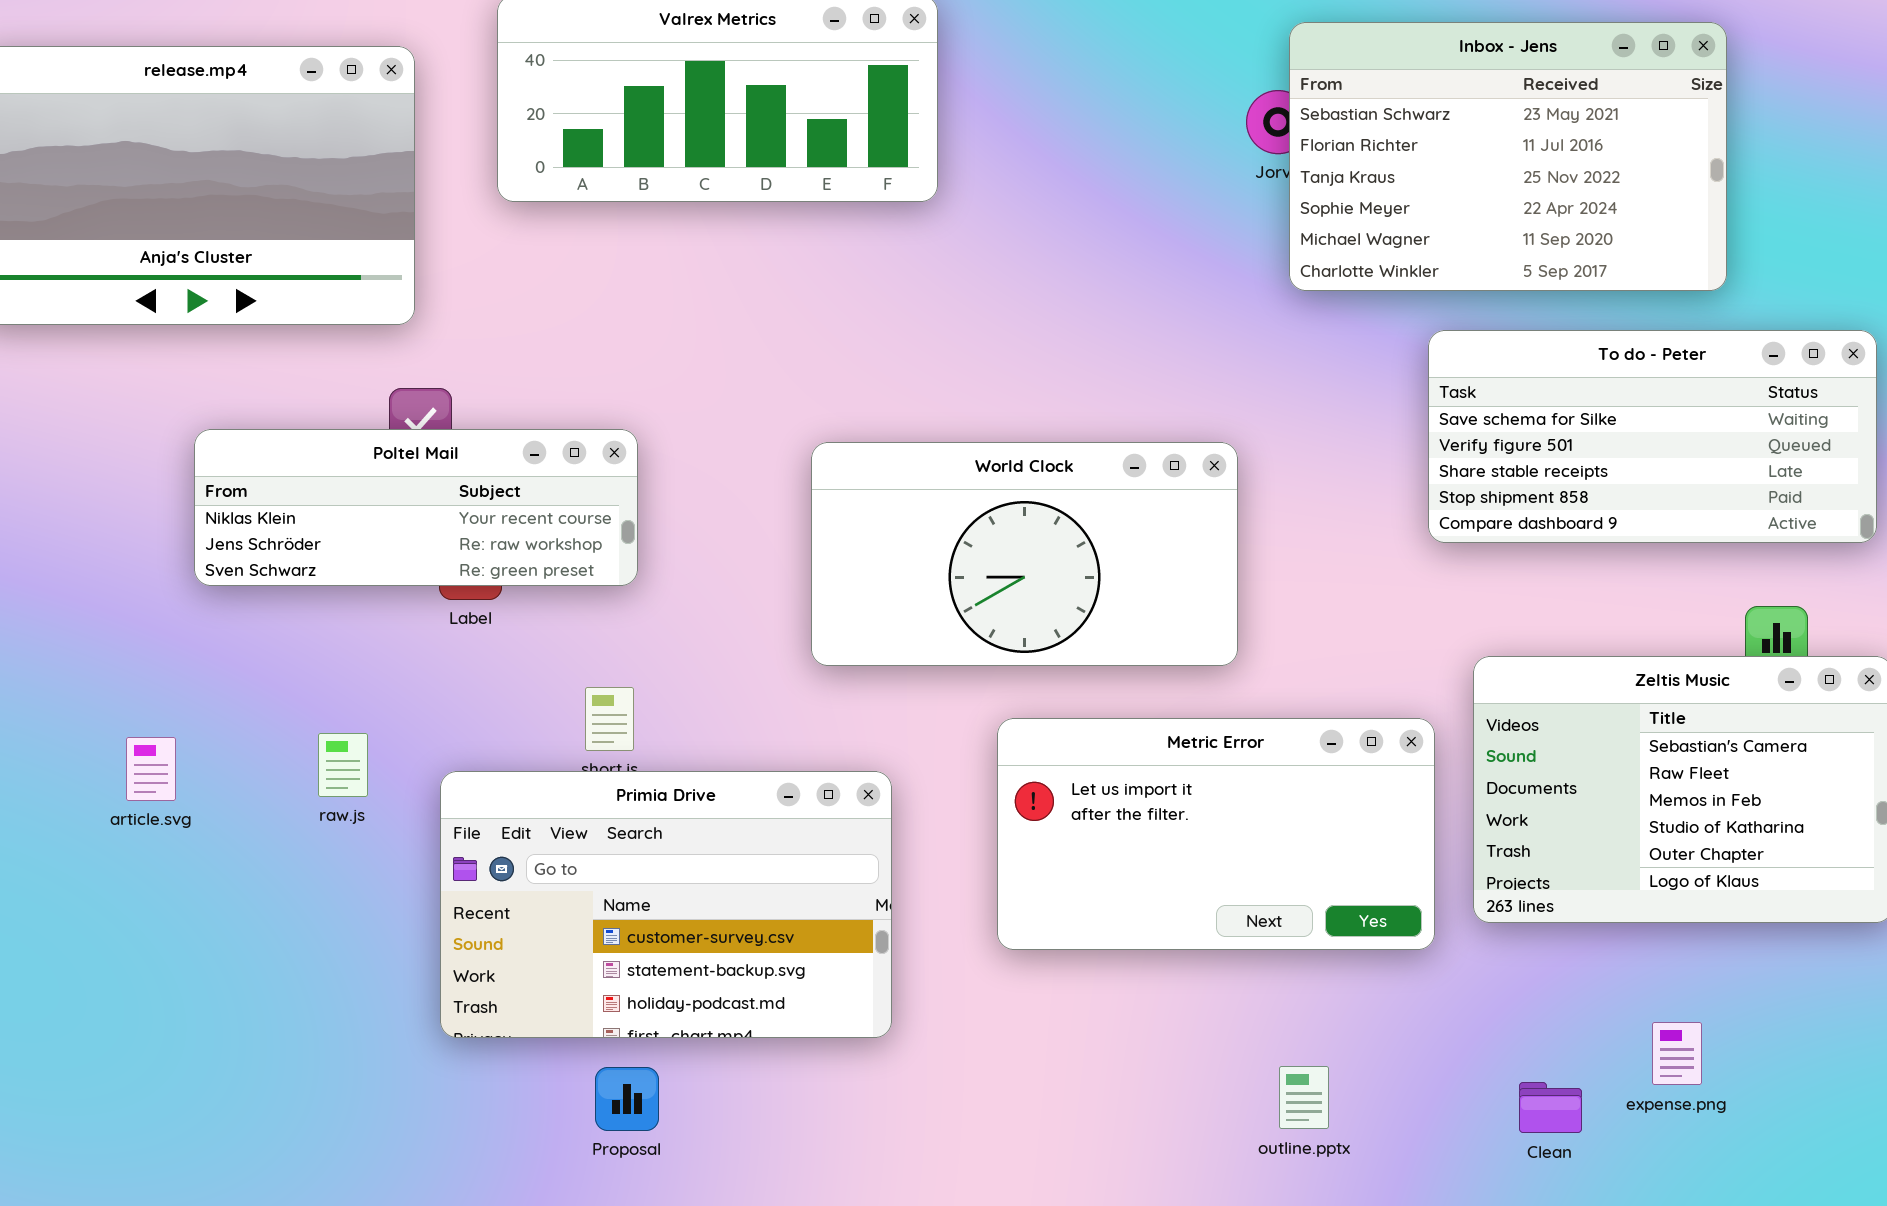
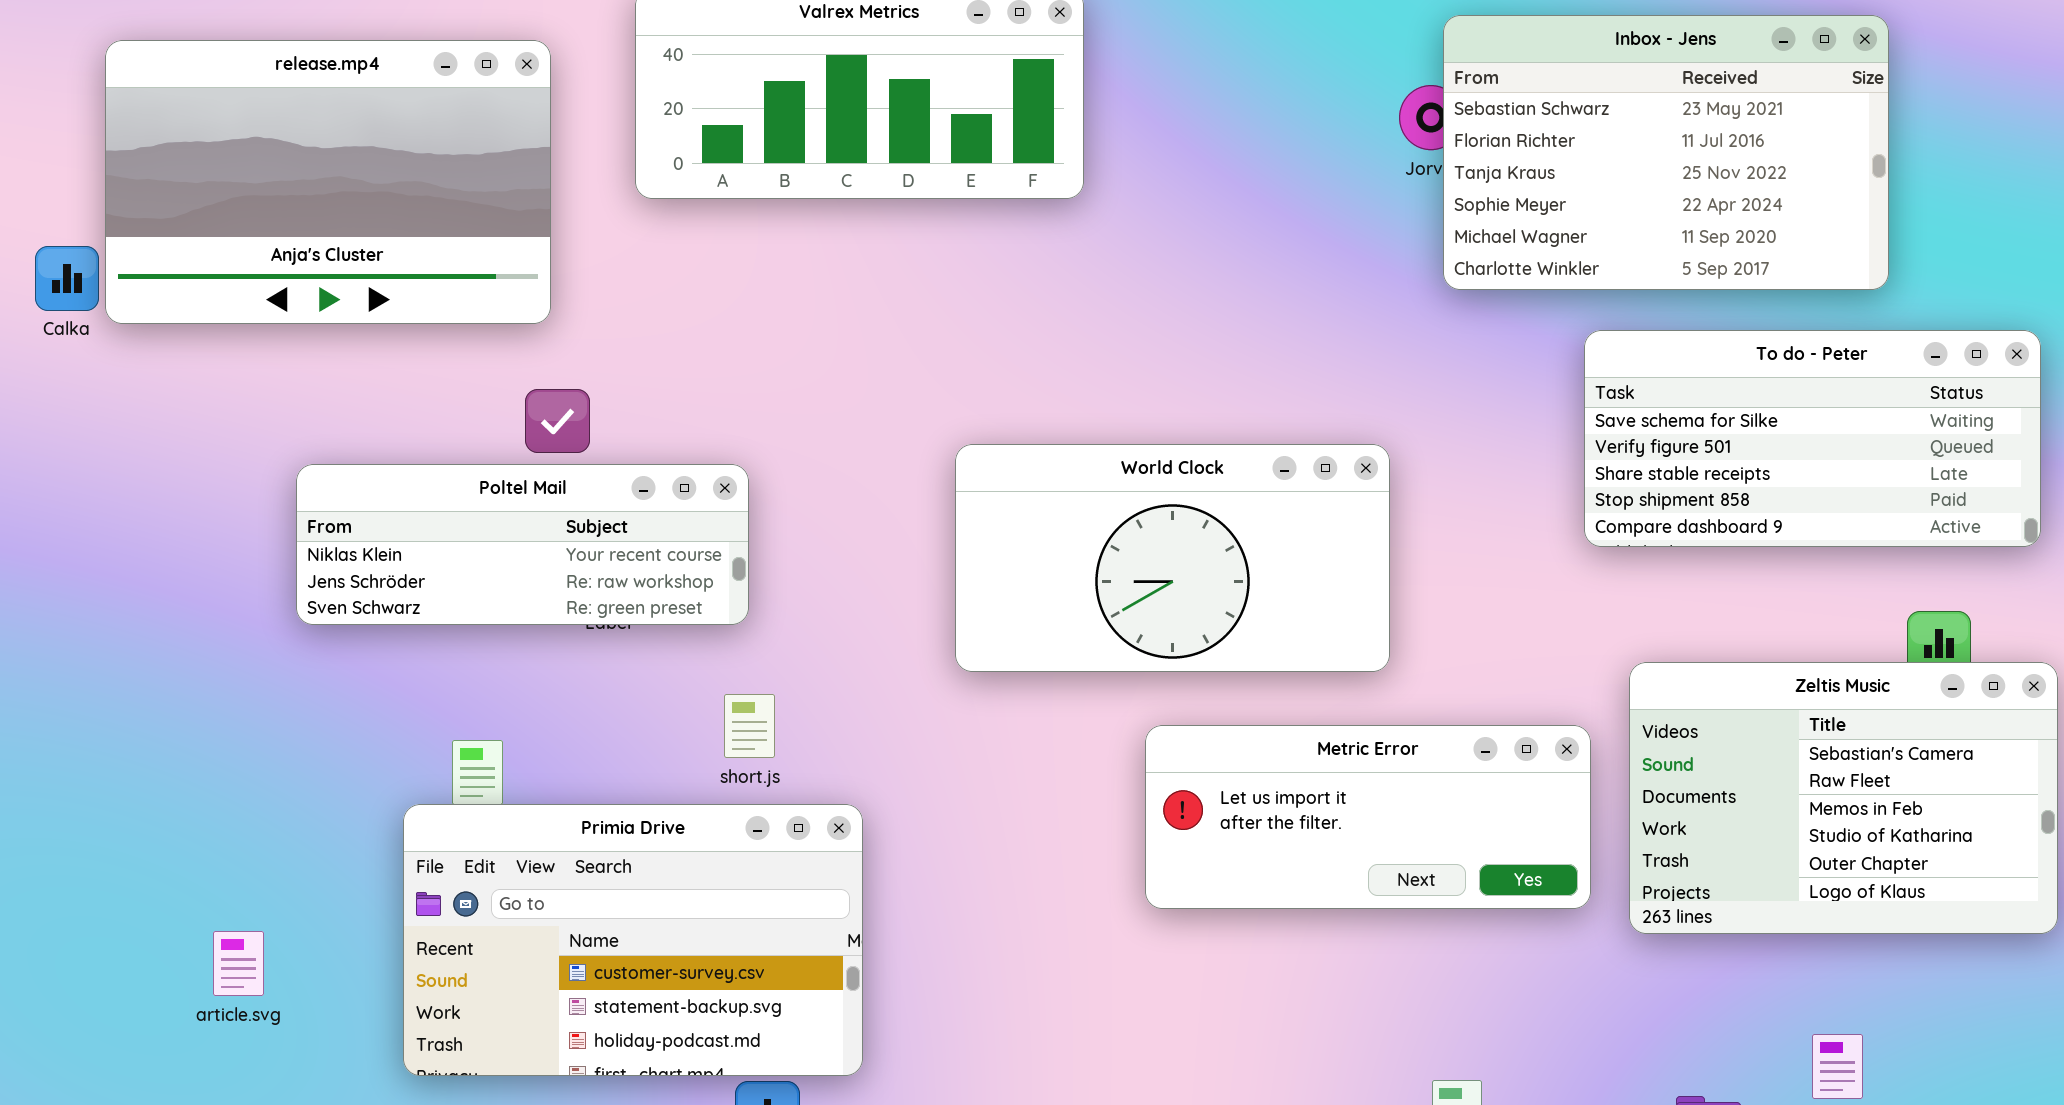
Poltel Mail: [194,429,638,586] -> [296,464,749,625], moved
Metric Error: [997,718,1435,950] -> [1145,725,1591,909], resized
article.svg: [126,737,176,801] -> [213,931,264,996], moved
Primia Drive: [440,771,892,1038] -> [403,804,863,1076], moved

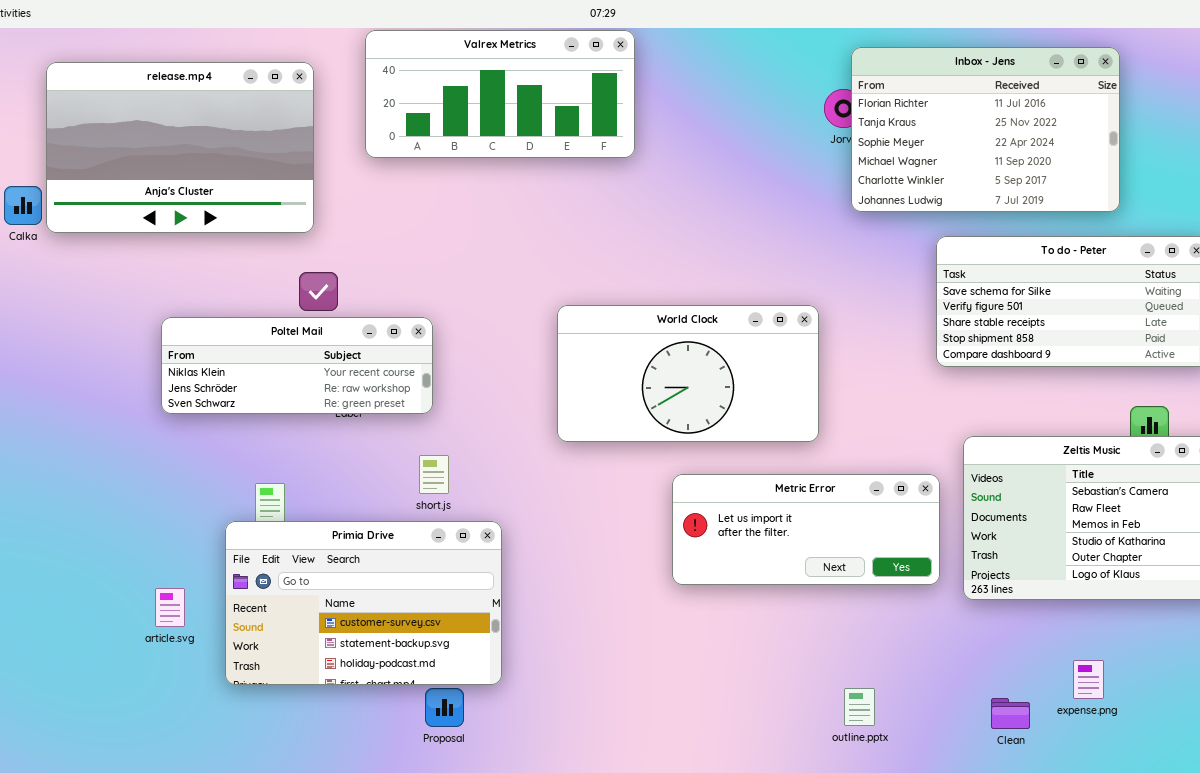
Inbox - Jens: [1443,15,1889,290] -> [851,47,1120,212], scrolled down 1 row
article.svg: [213,931,264,996] -> [155,588,185,627], moved

